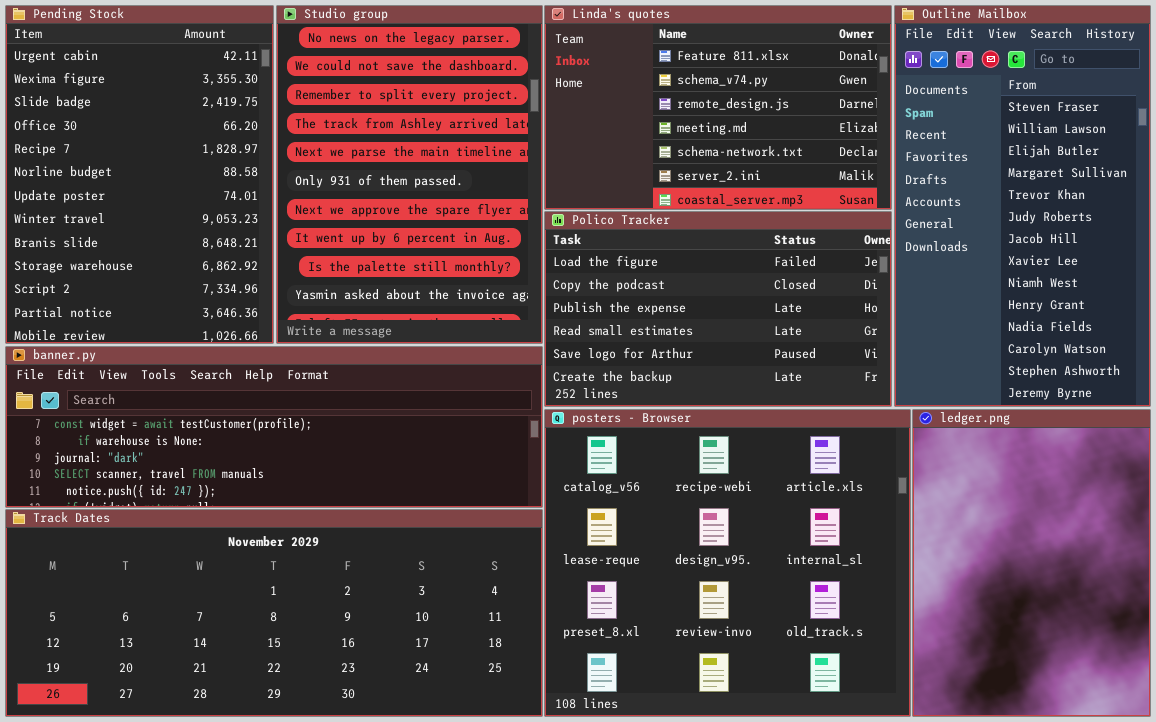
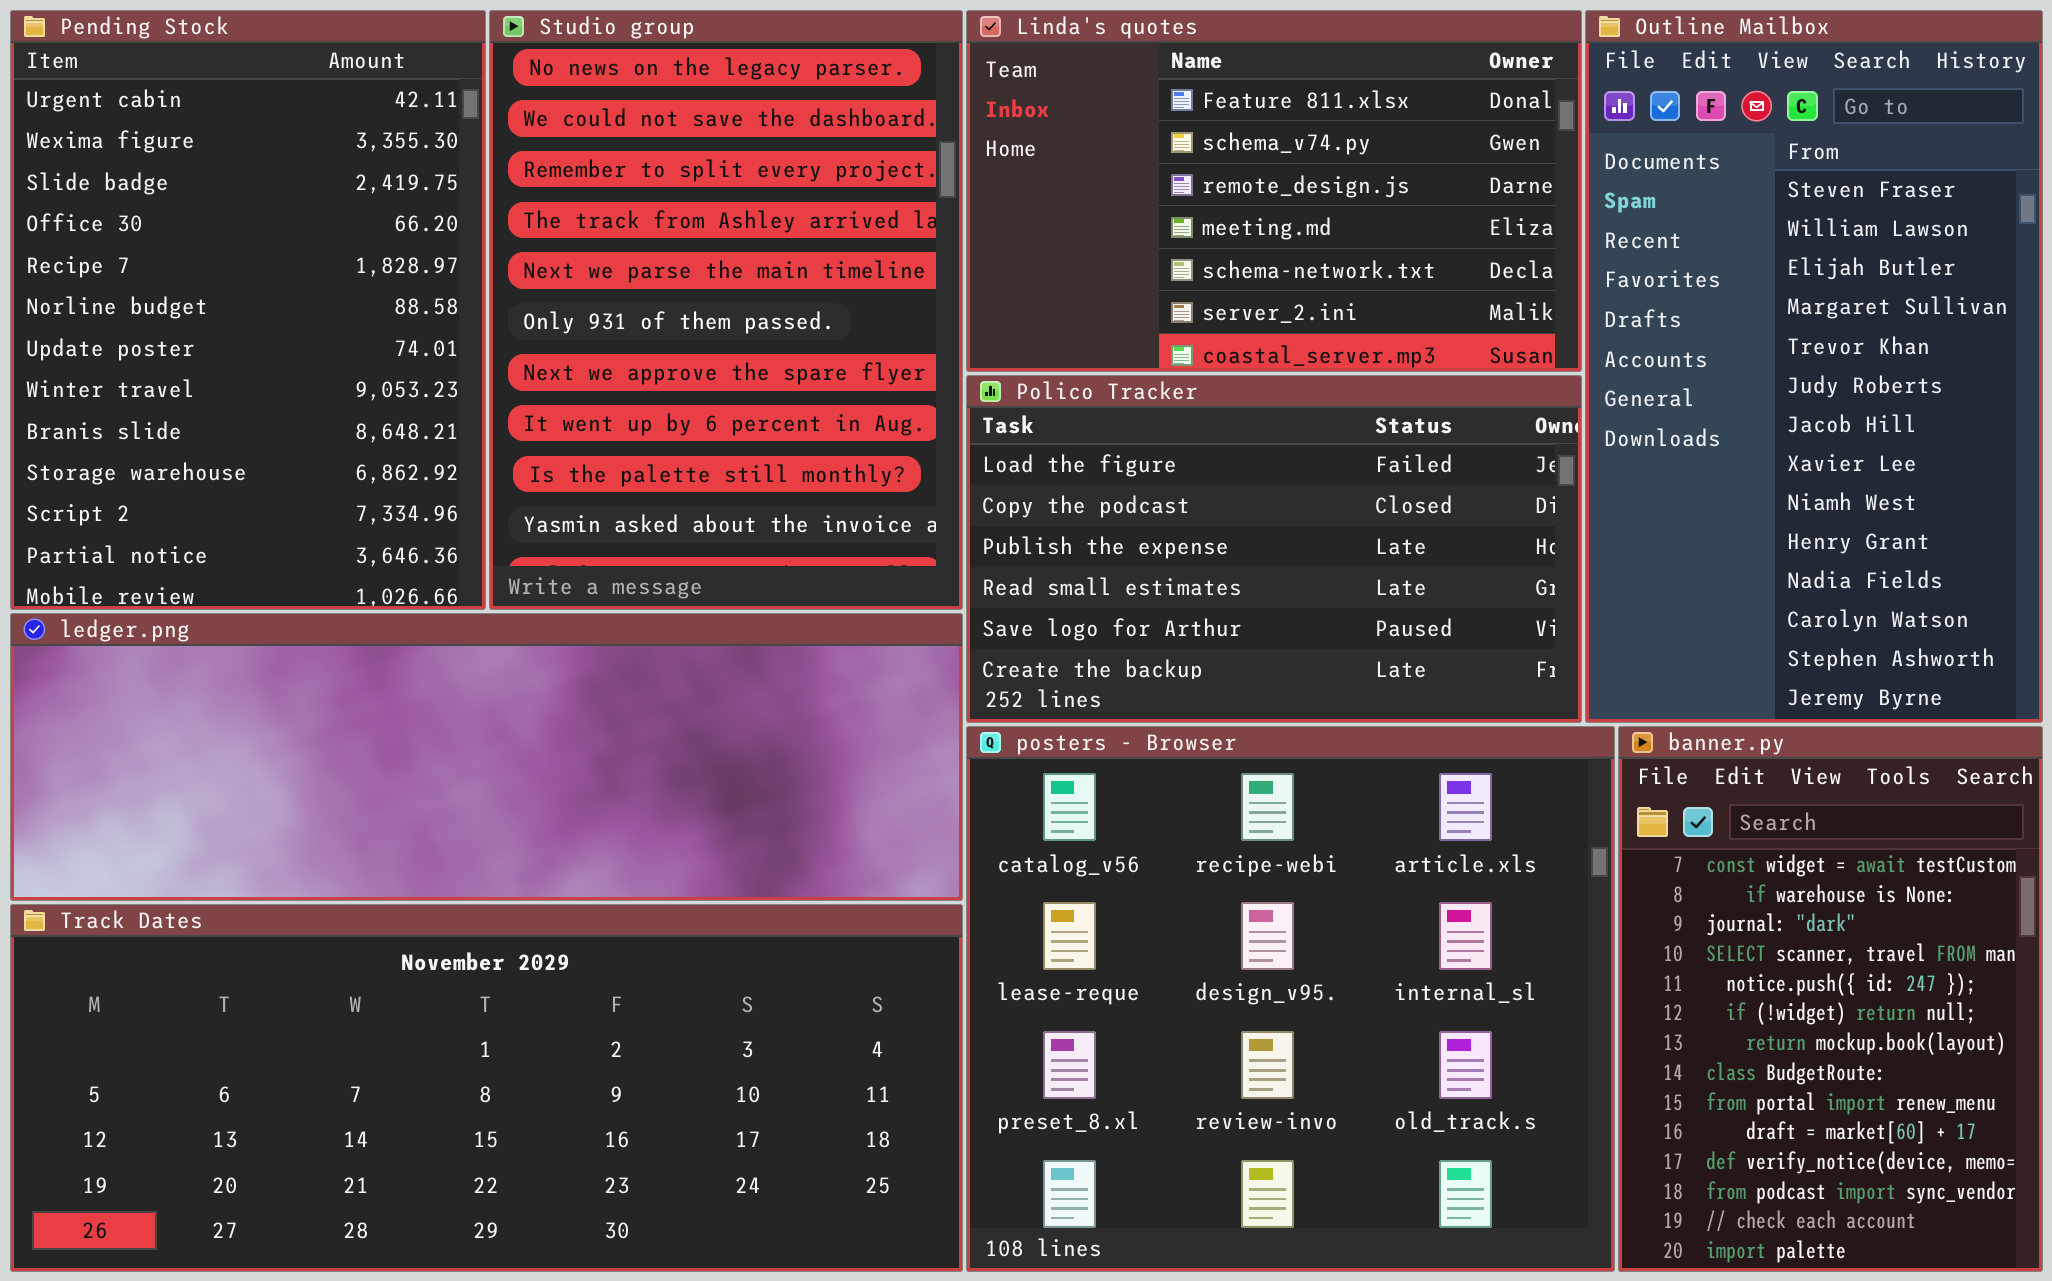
banner.py: [5,346,543,508] -> [1618,726,2043,1272], moved, resized
ledger.png: [912,409,1151,717] -> [10,613,963,901], moved, resized

